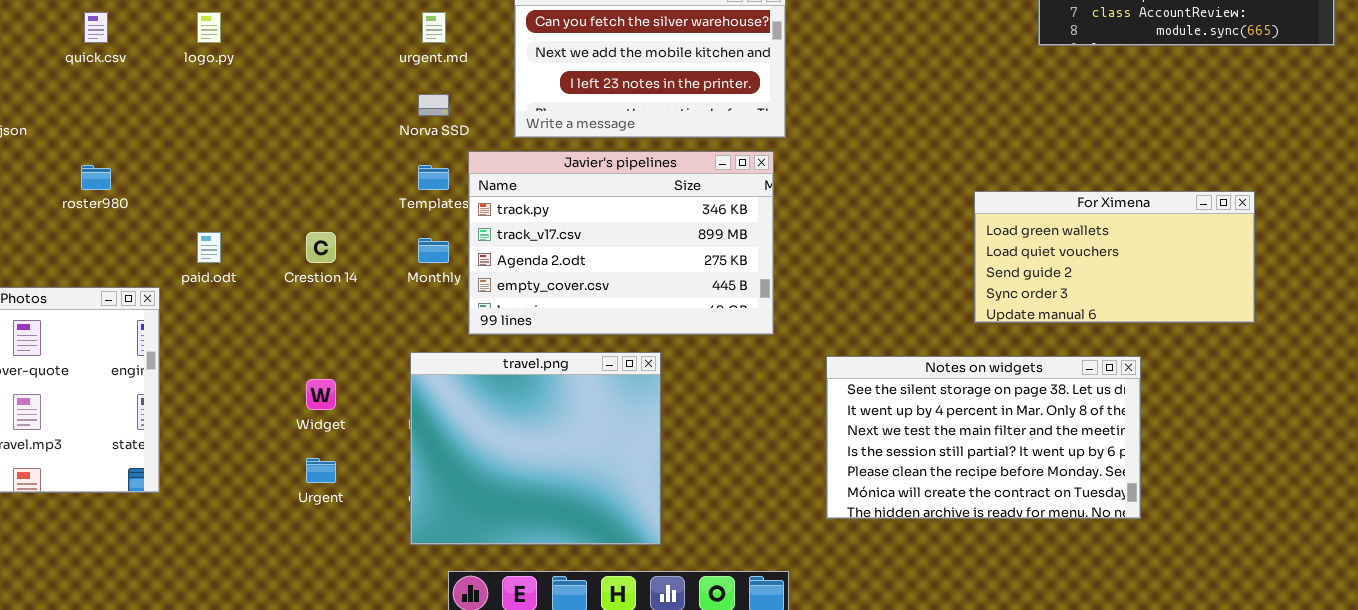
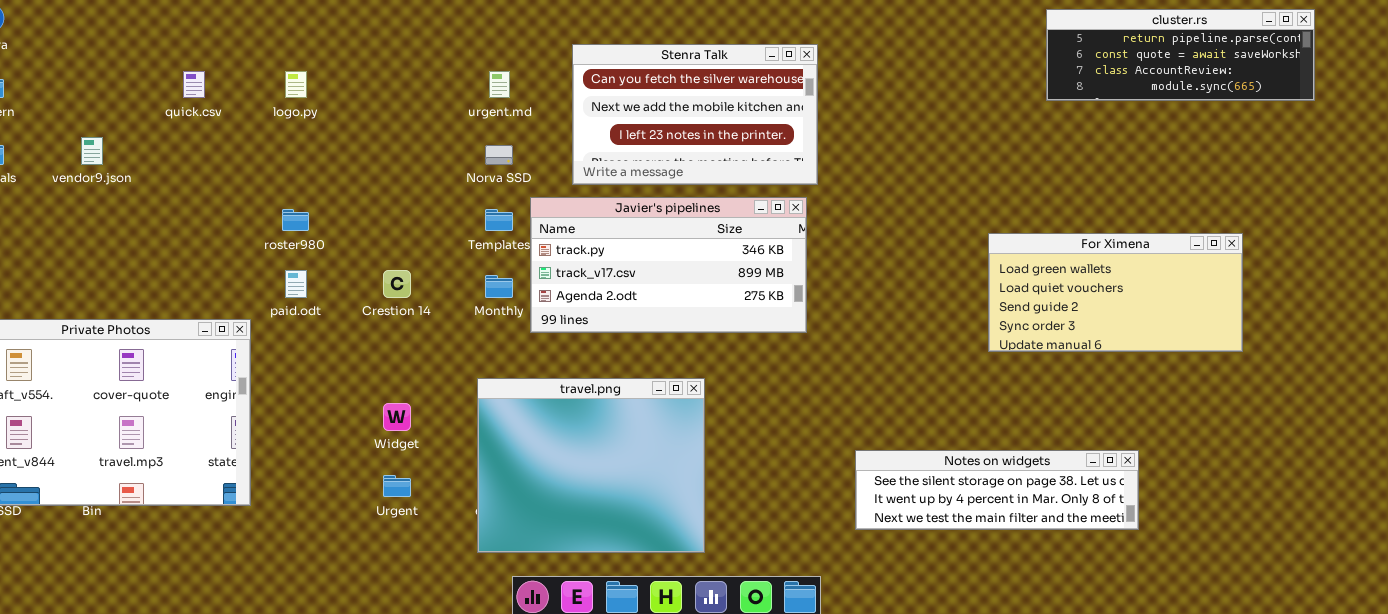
Javier's pipelines: [468,151,774,335] -> [530,197,807,333], resized
roster980: [81,165,111,190] -> [282,209,309,231], moved
Notes on widgets: [826,356,1141,519] -> [855,450,1139,530], resized

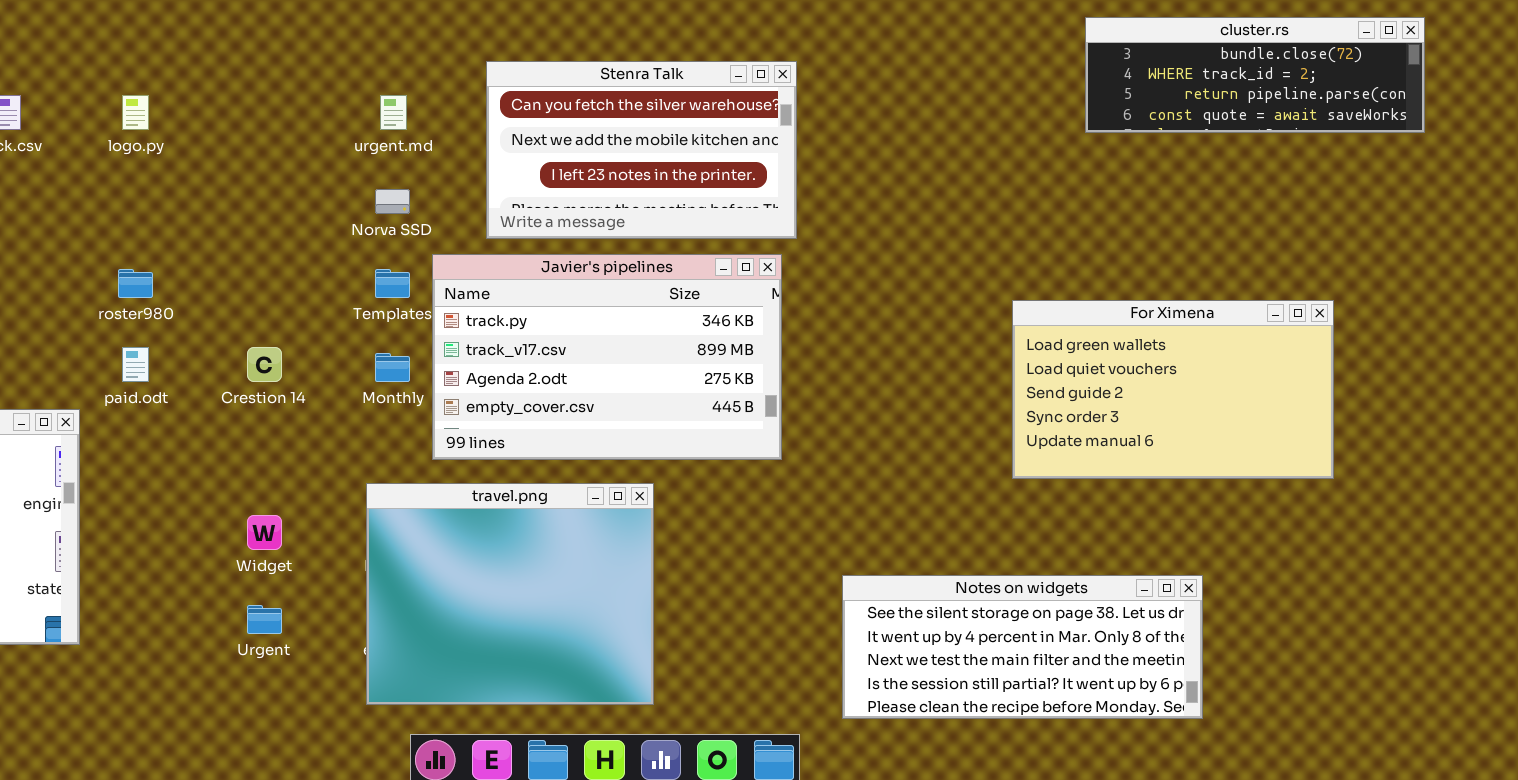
cluster.rs: [1046,9,1315,101] -> [1085,17,1425,133], scrolled up 2 rows
Javier's pipelines: [530,197,807,333] -> [432,254,782,460], resized
For Ximena: [988,233,1243,352] -> [1012,300,1334,479], resized
Notes on widgets: [855,450,1139,530] -> [842,575,1203,719], resized

